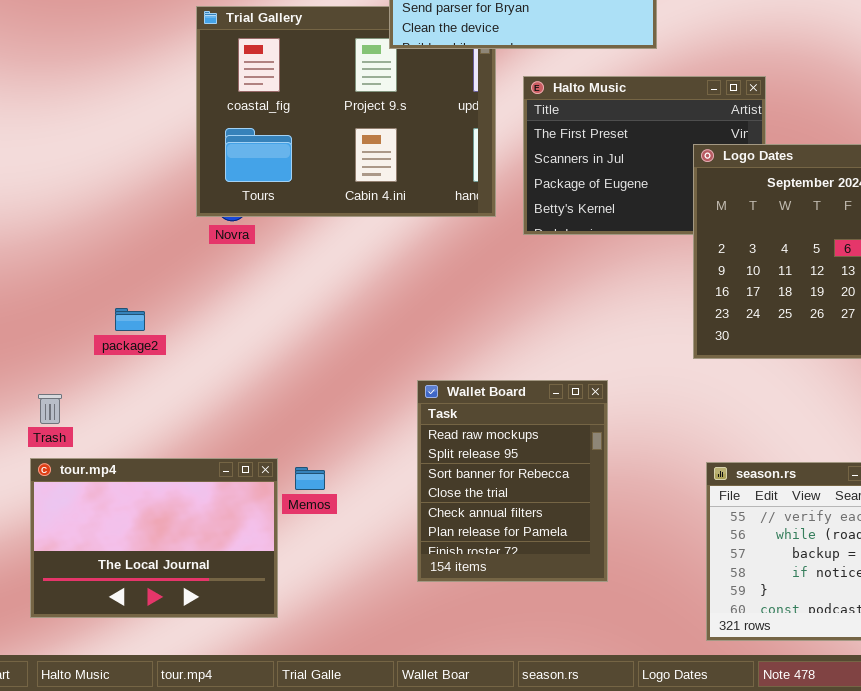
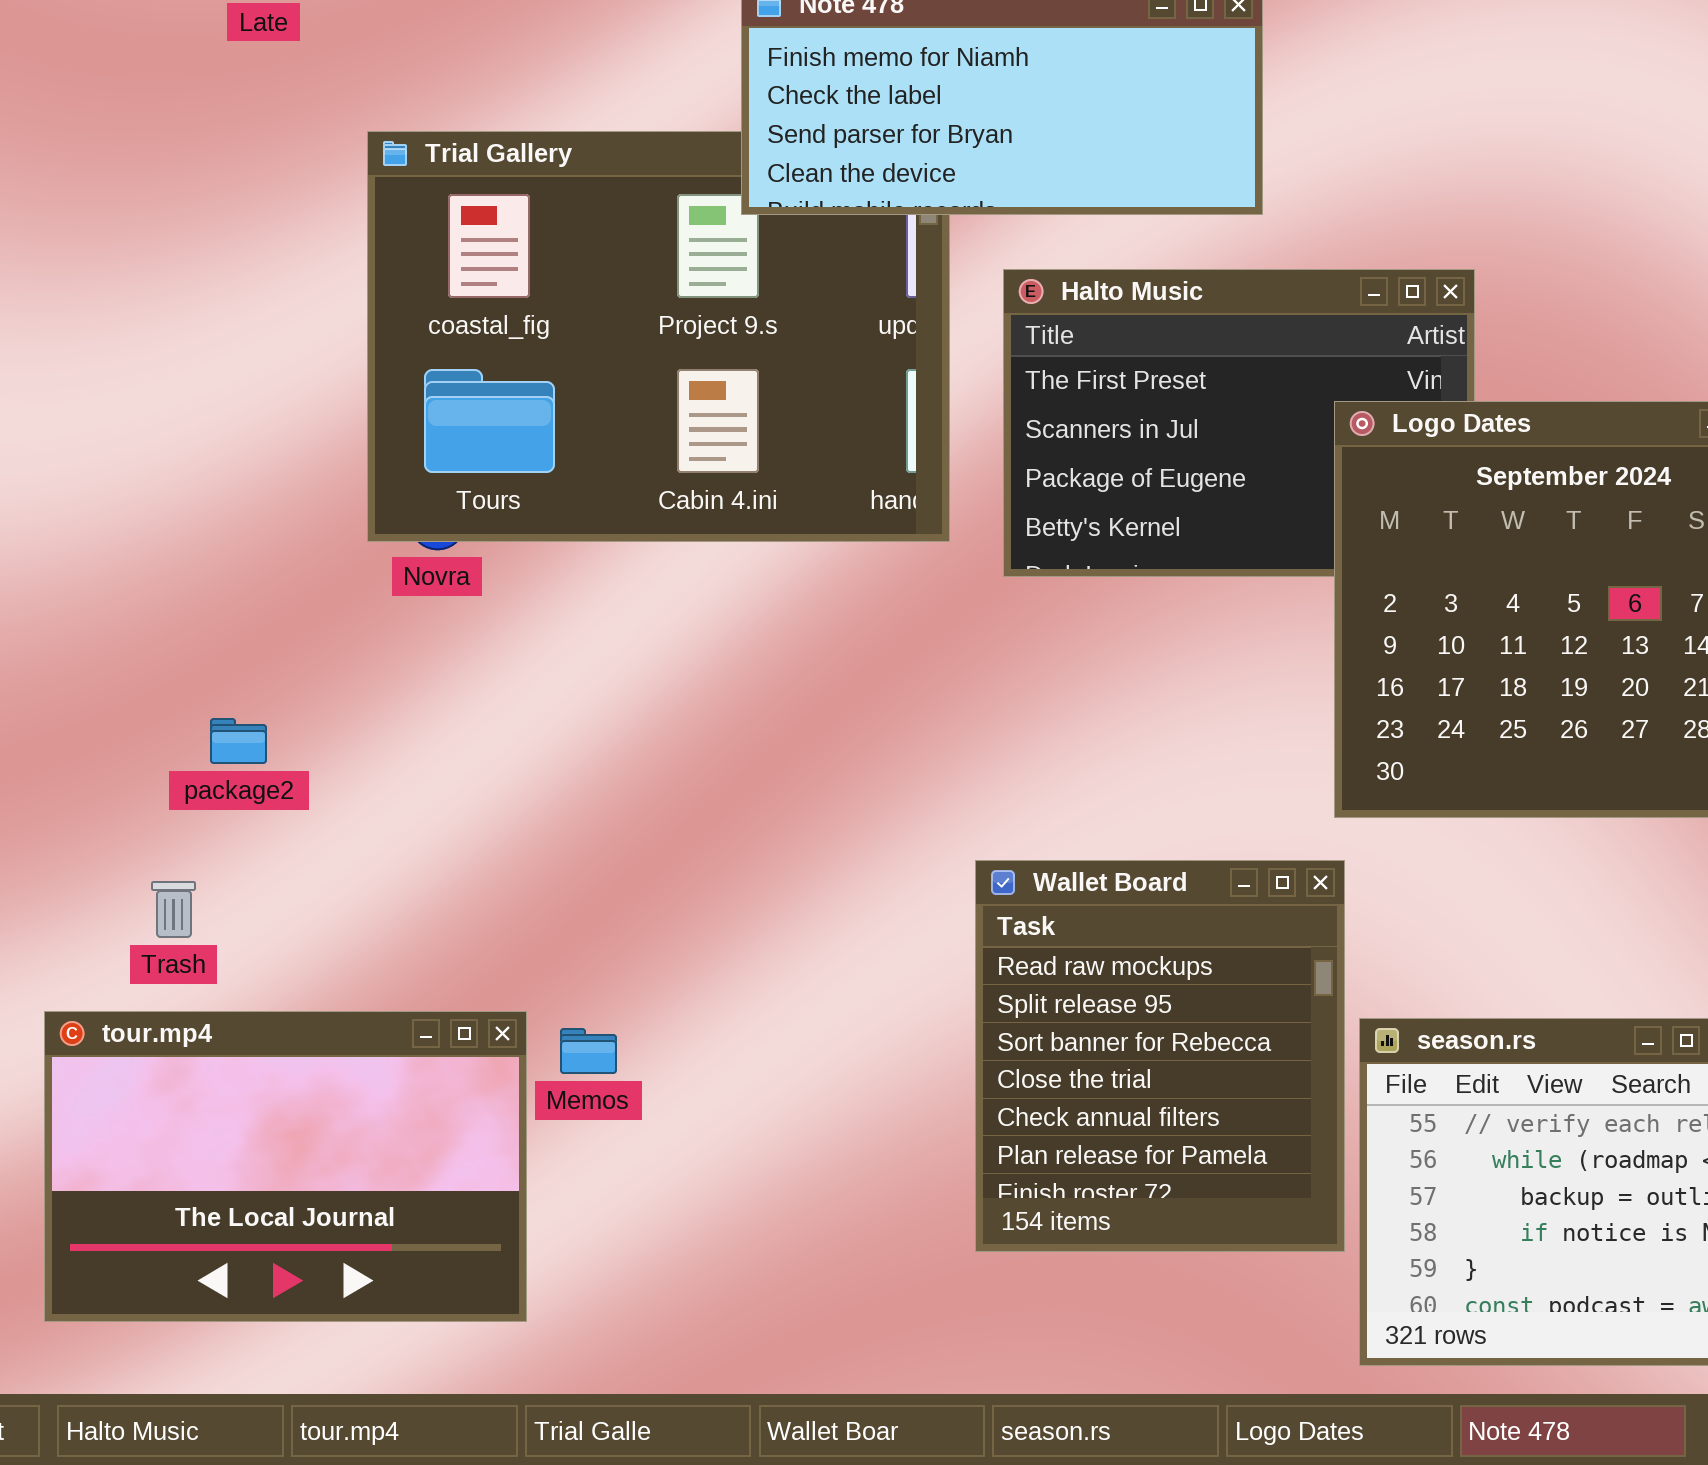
Wallet Board: [417,380,608,582] -> [975,860,1345,1252], moved
Trash: [38,394,62,424] -> [151,881,196,938], moved

